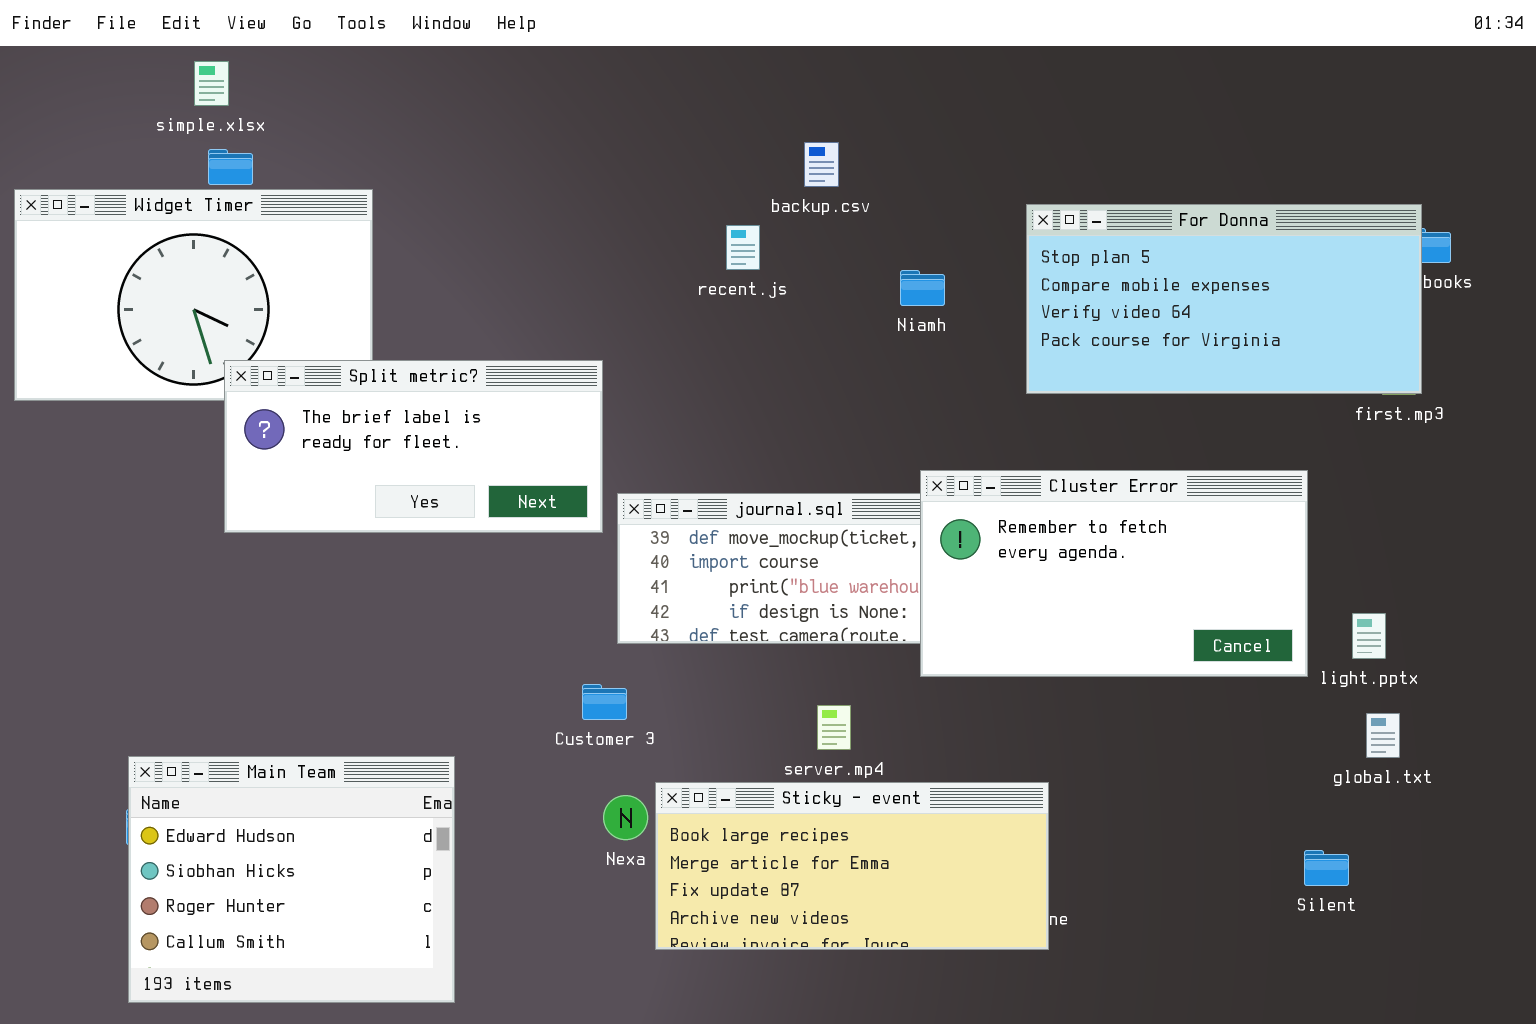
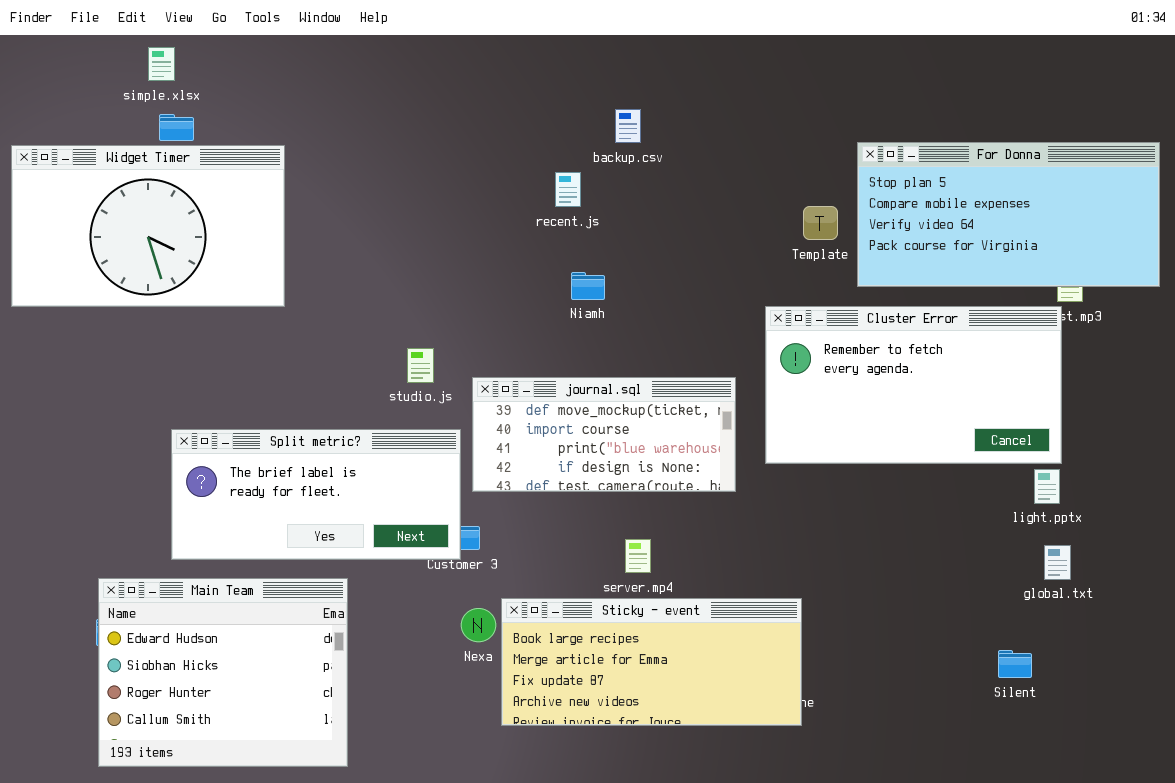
For Donna: [1026,204,1422,394] -> [857,142,1160,287], moved
Niamh: [900,270,945,306] -> [571,272,605,300], moved
Split metric?: [224,360,603,533] -> [171,429,461,560], moved
Cluster Error: [920,470,1308,677] -> [765,306,1062,464], moved

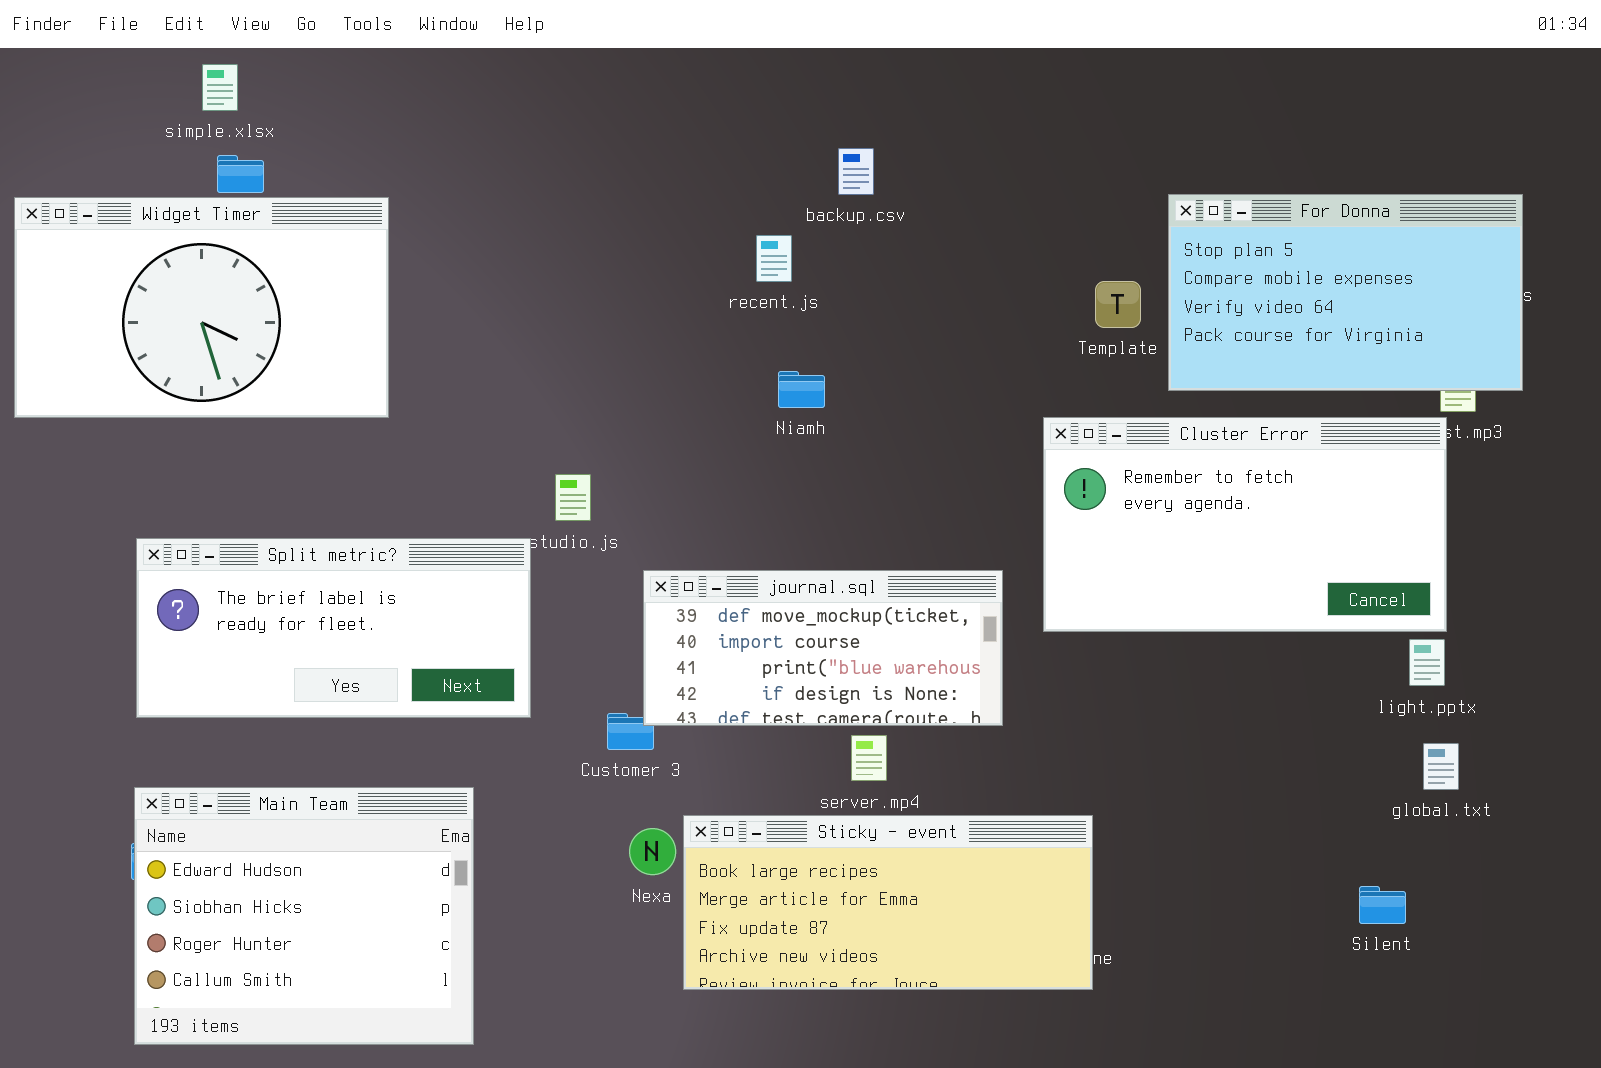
For Donna: [857,142,1160,287] -> [1168,194,1523,391], resized
journal.sql: [472,377,736,492] -> [643,570,1003,726], moved
Split metric?: [171,429,461,560] -> [136,538,531,718], moved

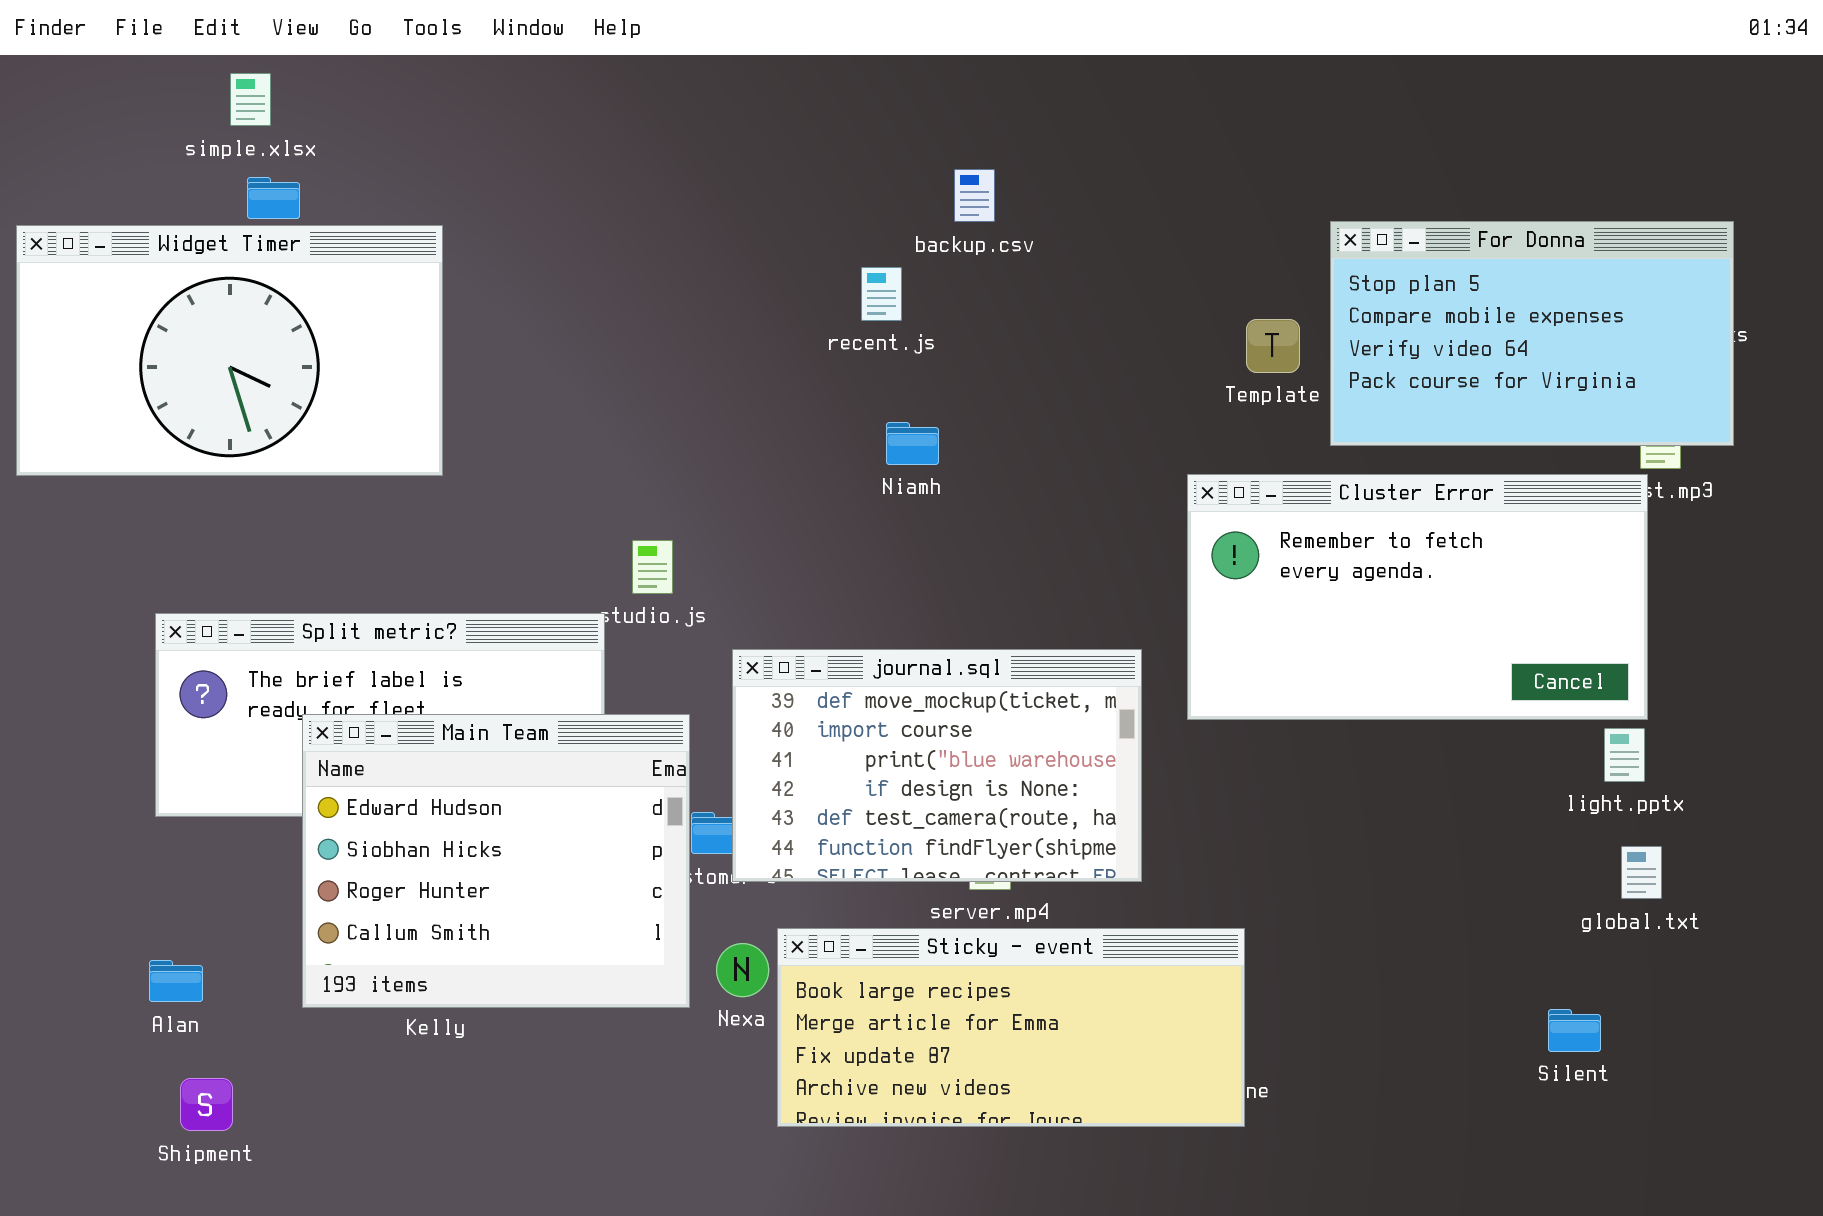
journal.sql: [643,570,1003,726] -> [732,649,1142,882], resized
Main Team: [134,787,474,1045] -> [302,714,690,1008], moved

